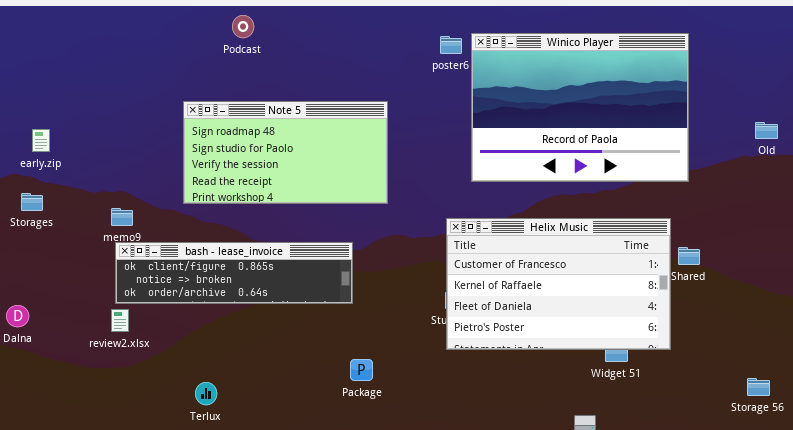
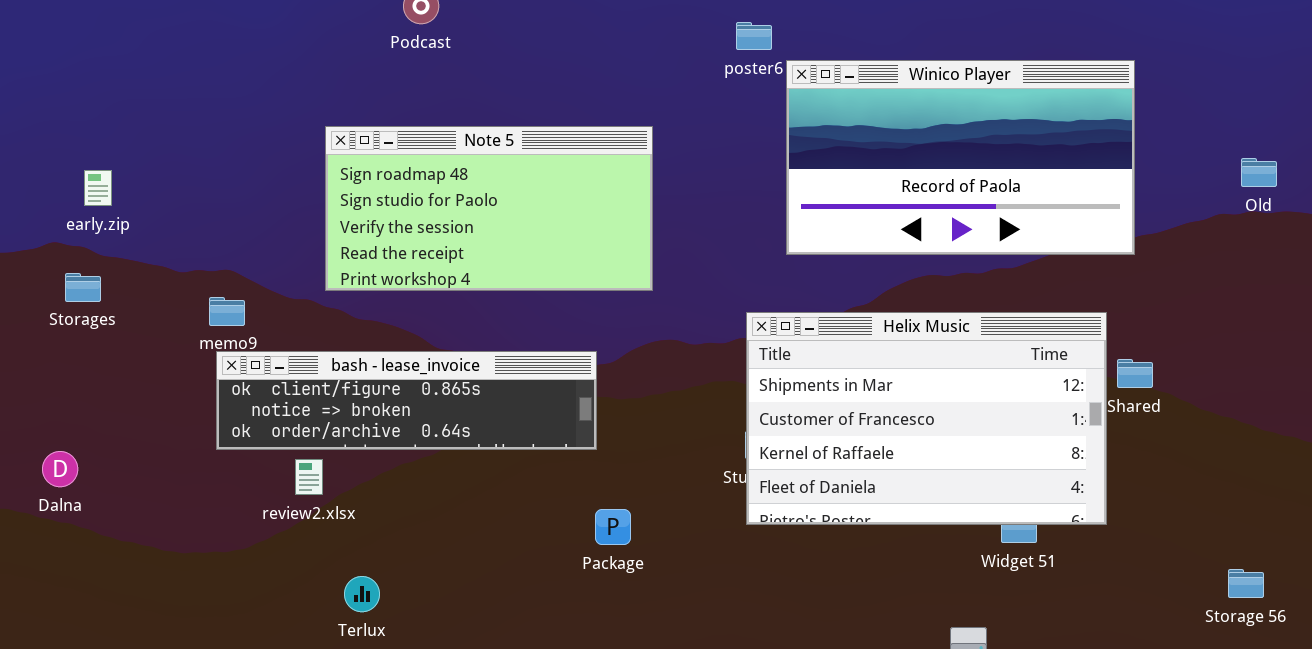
Winico Player: [471,33,689,182] -> [786,60,1135,255], resized
Helix Music: [446,218,671,350] -> [746,312,1107,525], scrolled up 1 row
review2.xlsx: [111,309,129,332] -> [295,459,323,495], moved
Package: [350,359,373,381] -> [595,509,631,545], moved

